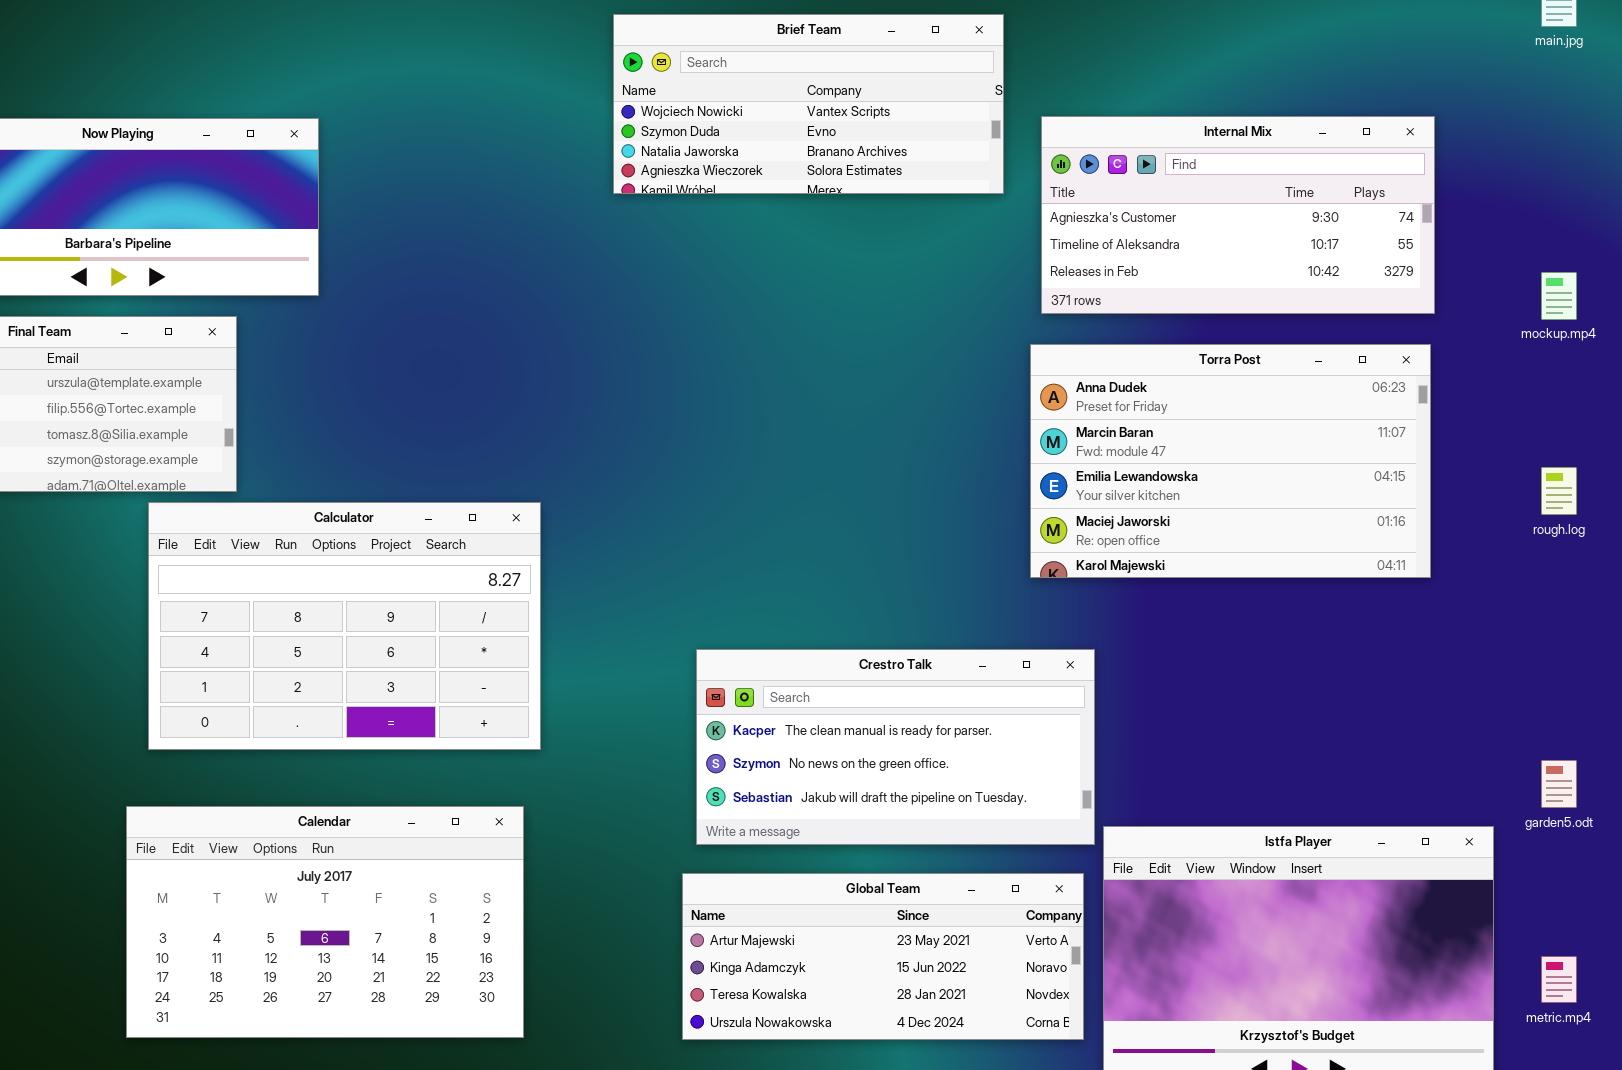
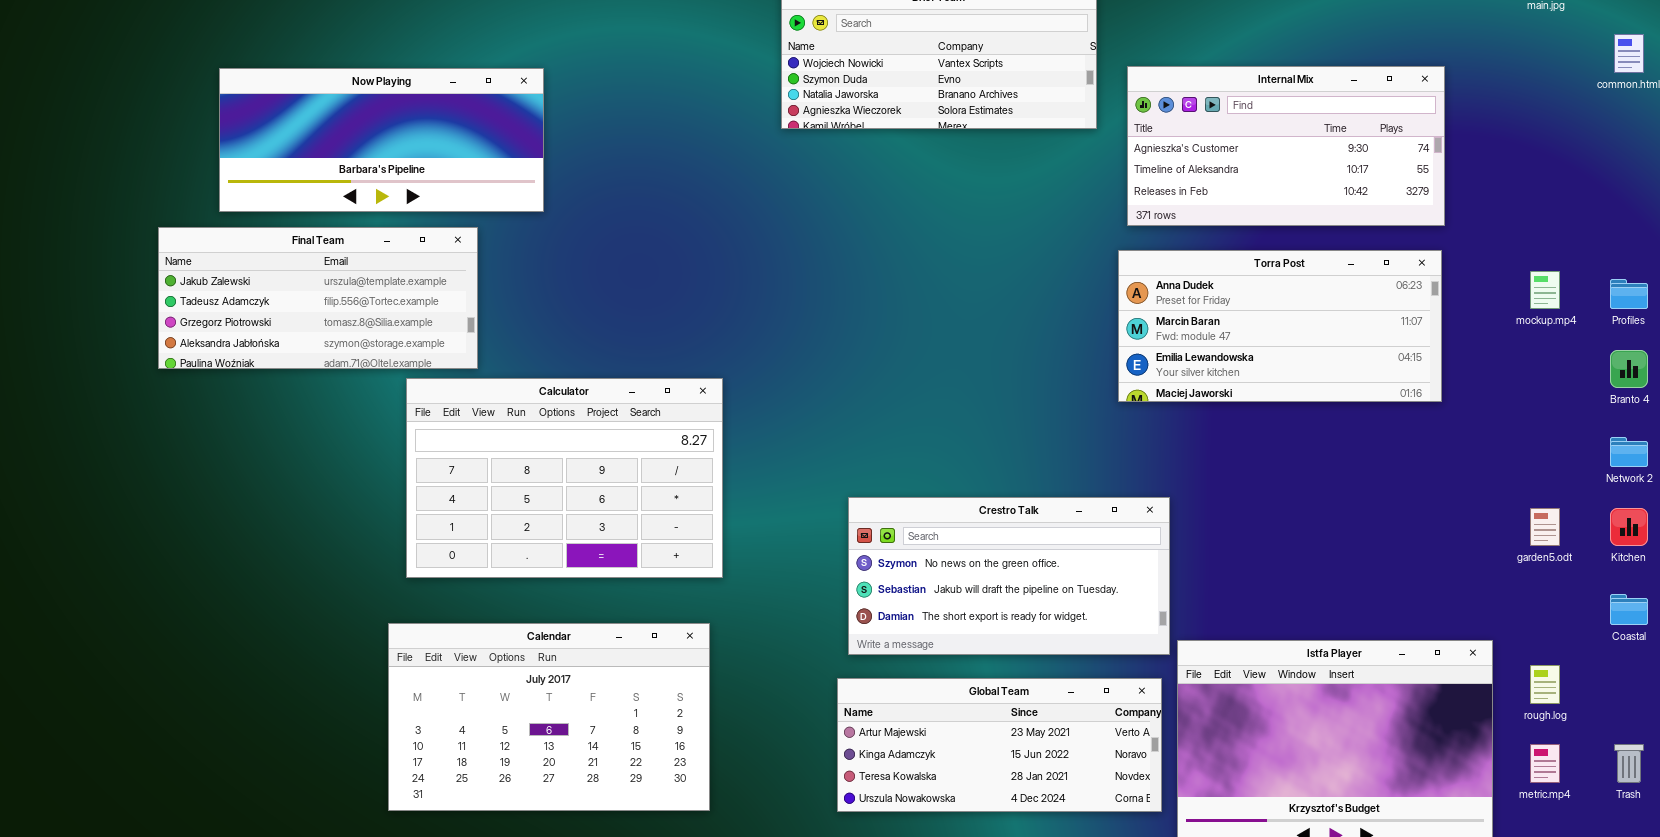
mockup.mp4: [1541,272,1577,320] -> [1530,271,1560,309], moved
Torra Post: [1030,344,1431,578] -> [1118,250,1442,402], resized
rough.log: [1541,467,1577,515] -> [1530,665,1560,704], moved
Crestro Talk: [696,649,1095,845] -> [848,497,1170,655], scrolled down 1 row
garden5.odt: [1541,760,1577,808] -> [1530,508,1560,546], moved

